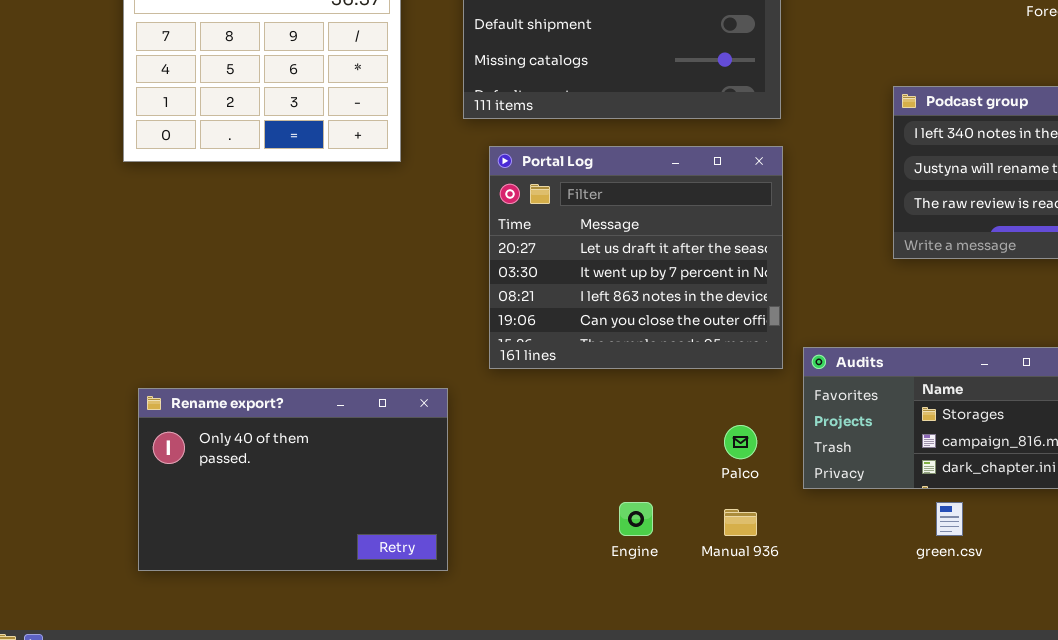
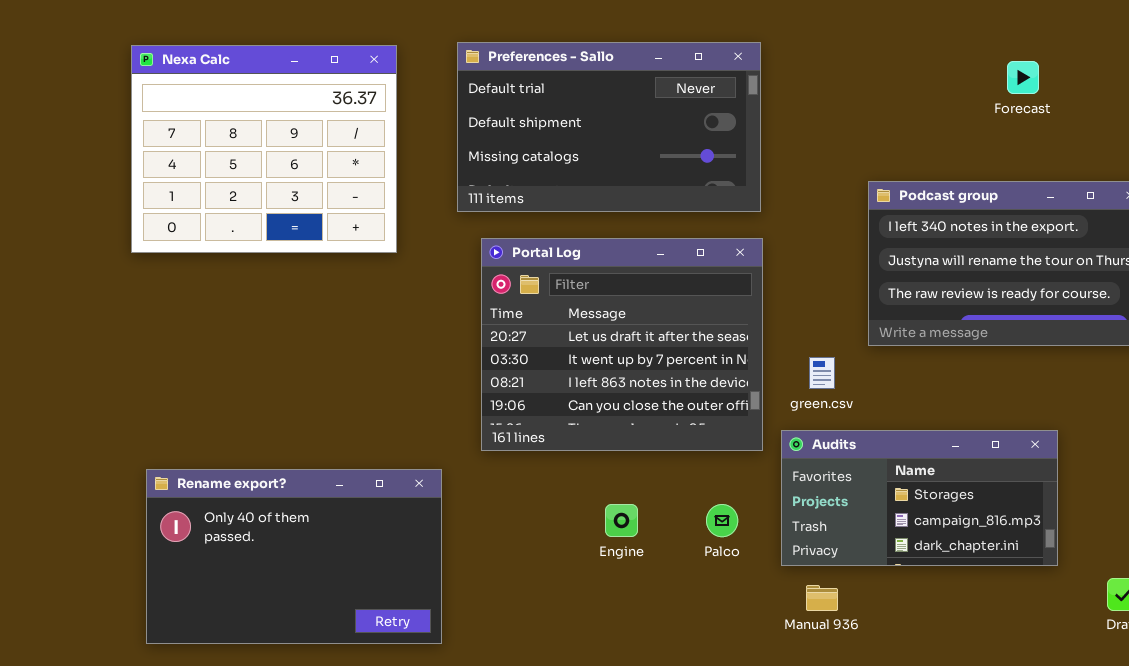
Engine: [619,502,653,536] -> [605,504,638,537], moved
green.csv: [936,502,963,536] -> [809,357,835,389], moved
Manual 936: [724,509,757,536] -> [806,585,838,611], moved

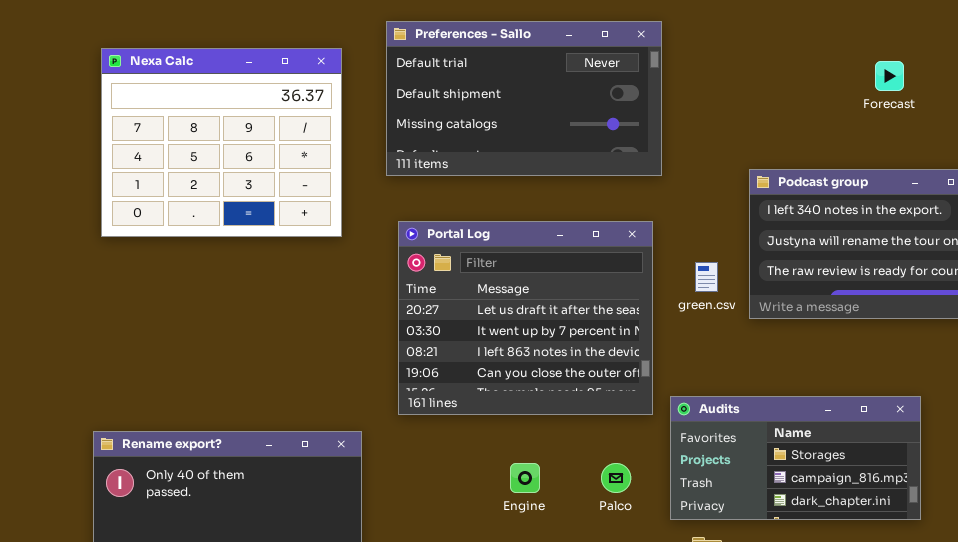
Preferences - Sallo: [457,42,761,212] -> [386,21,662,176], moved
Nexa Calc: [131,45,397,253] -> [101,48,342,237], moved
green.csv: [809,357,835,389] -> [695,262,718,292], moved

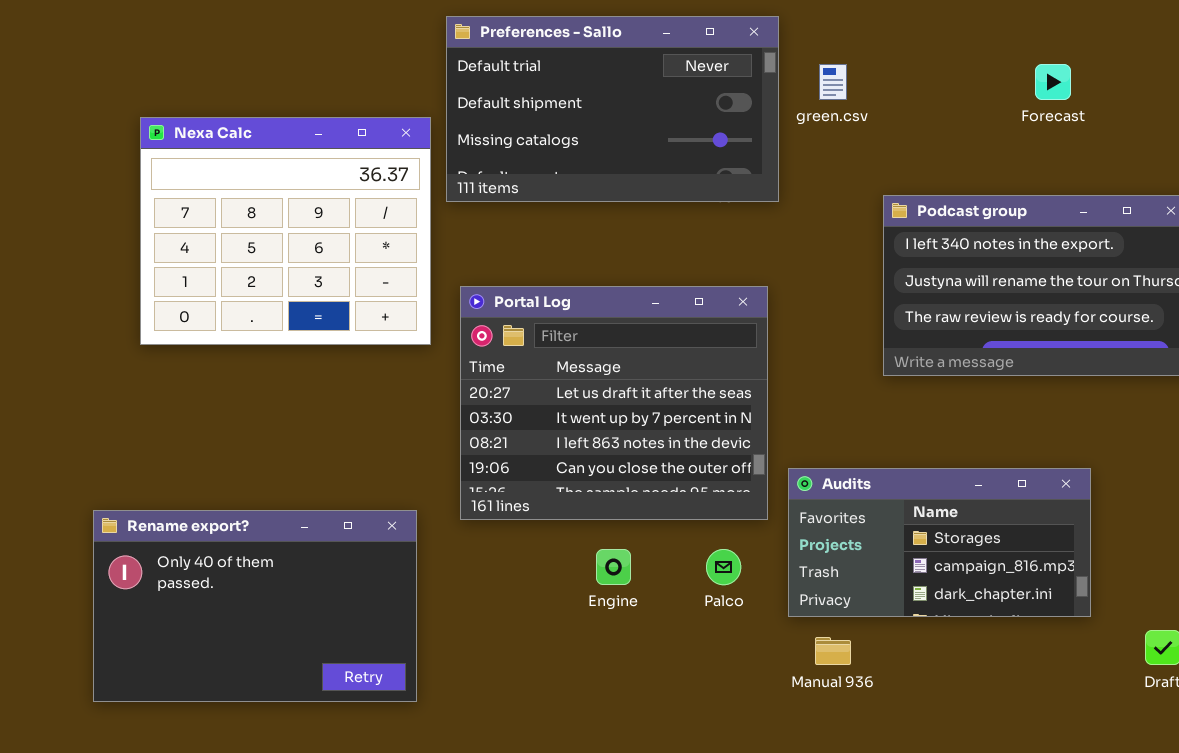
Nexa Calc: [101,48,342,237] -> [140,117,431,345], moved
Portal Log: [398,221,653,415] -> [460,286,768,520], moved
green.csv: [695,262,718,292] -> [819,64,847,100], moved

